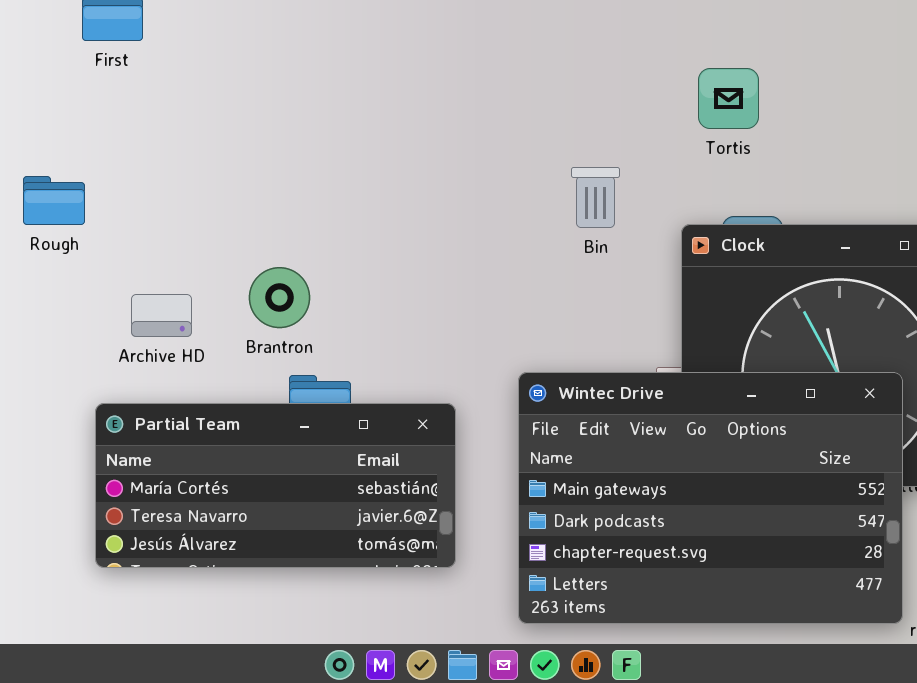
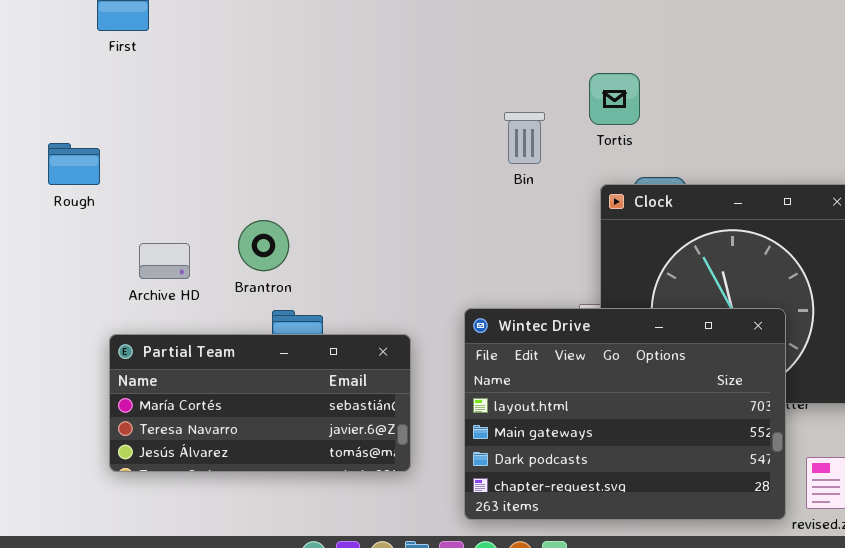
Tortis: [698,68,759,129] -> [589,73,640,125], moved
Bin: [571,167,620,228] -> [504,112,545,164], moved
Wintec Drive: [518,372,903,624] -> [464,308,786,520], scrolled up 1 row

